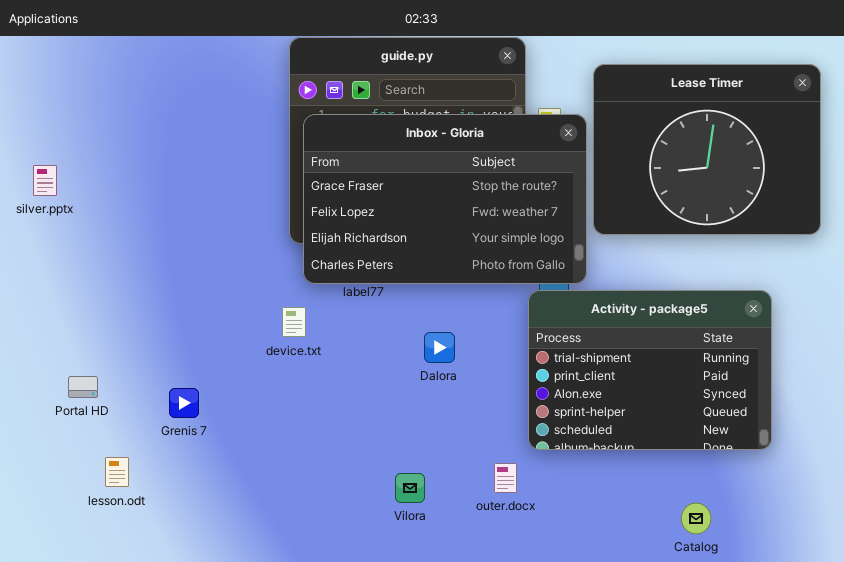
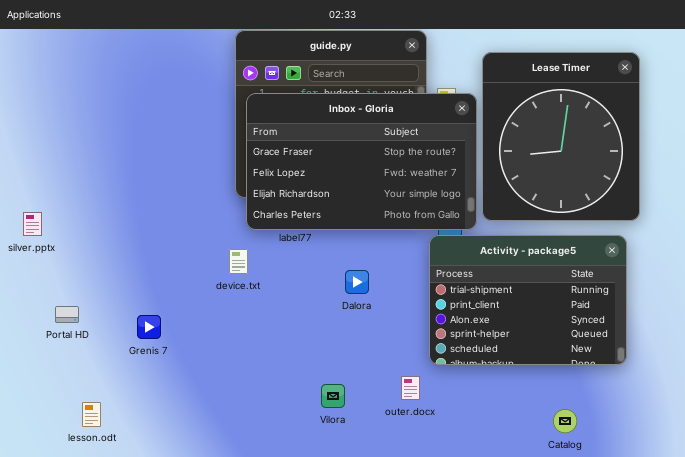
Lease Timer: [593,64,821,235] -> [482,52,640,221], resized
silver.pptx: [33,165,57,196] -> [23,212,42,236], moved
lesson.odt: [105,457,129,487] -> [82,402,101,427], moved

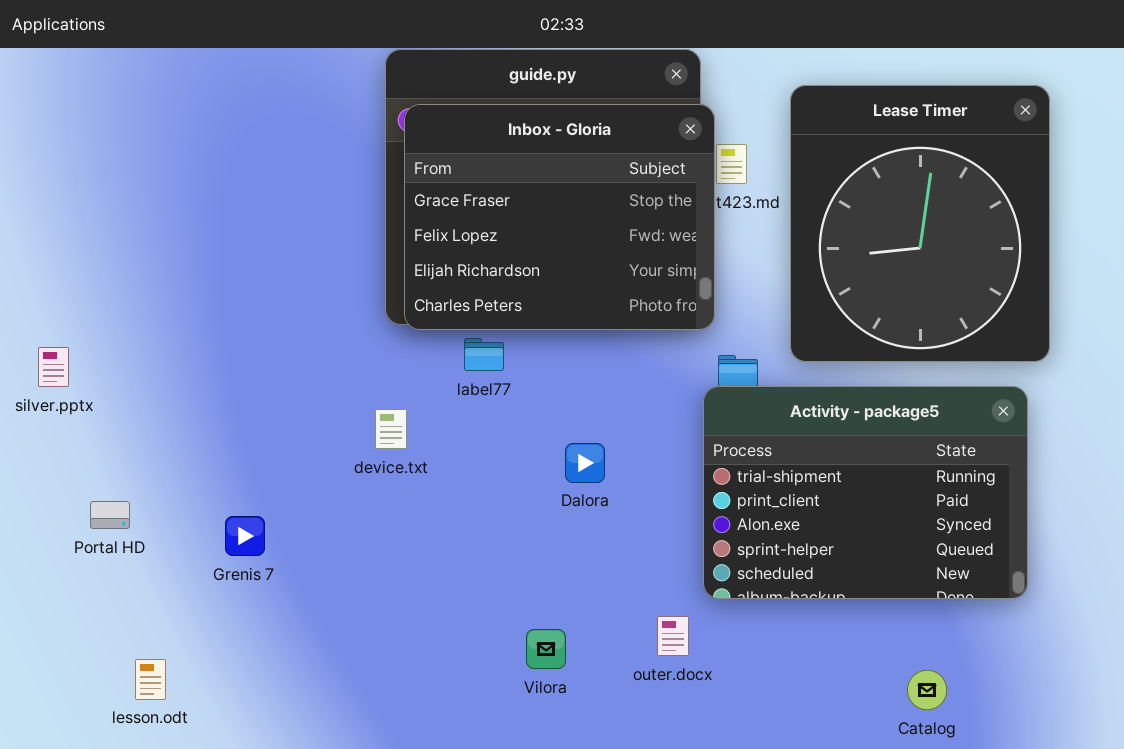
Inbox - Gloria: [246,93,477,230] -> [404,104,715,330], moved, resized

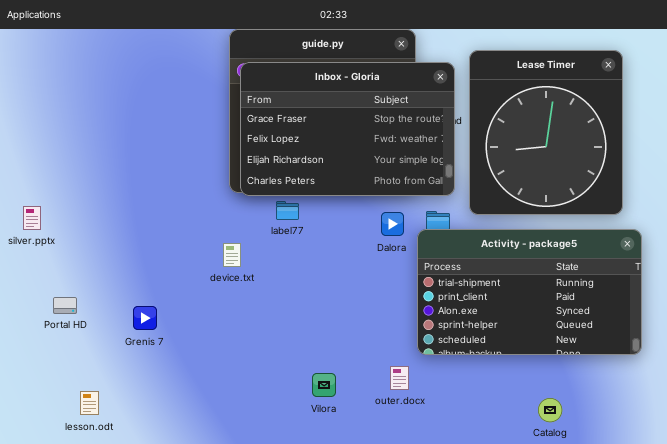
Inbox - Gloria: [404,104,715,330] -> [240,62,455,196], resized
Activity - package5: [703,386,1028,599] -> [417,229,642,355], resized
Dalora: [565,443,605,483] -> [381,212,404,236], moved

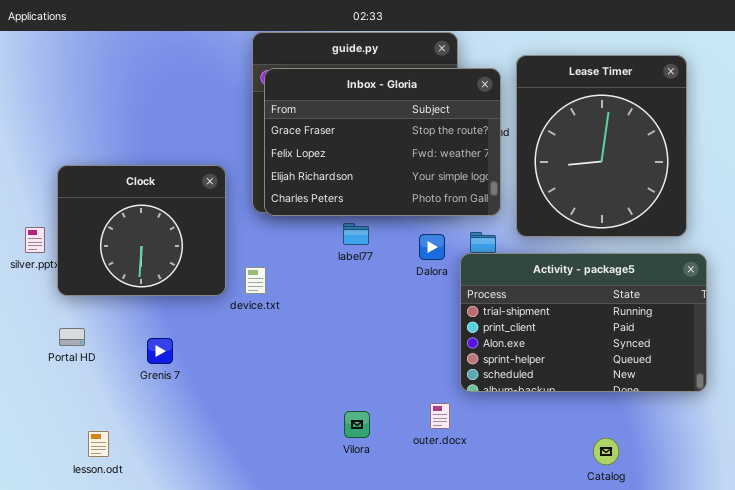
Clock: none -> [57,165,226,296], opened
label77: [276,201,299,220] -> [343,223,369,245], moved

